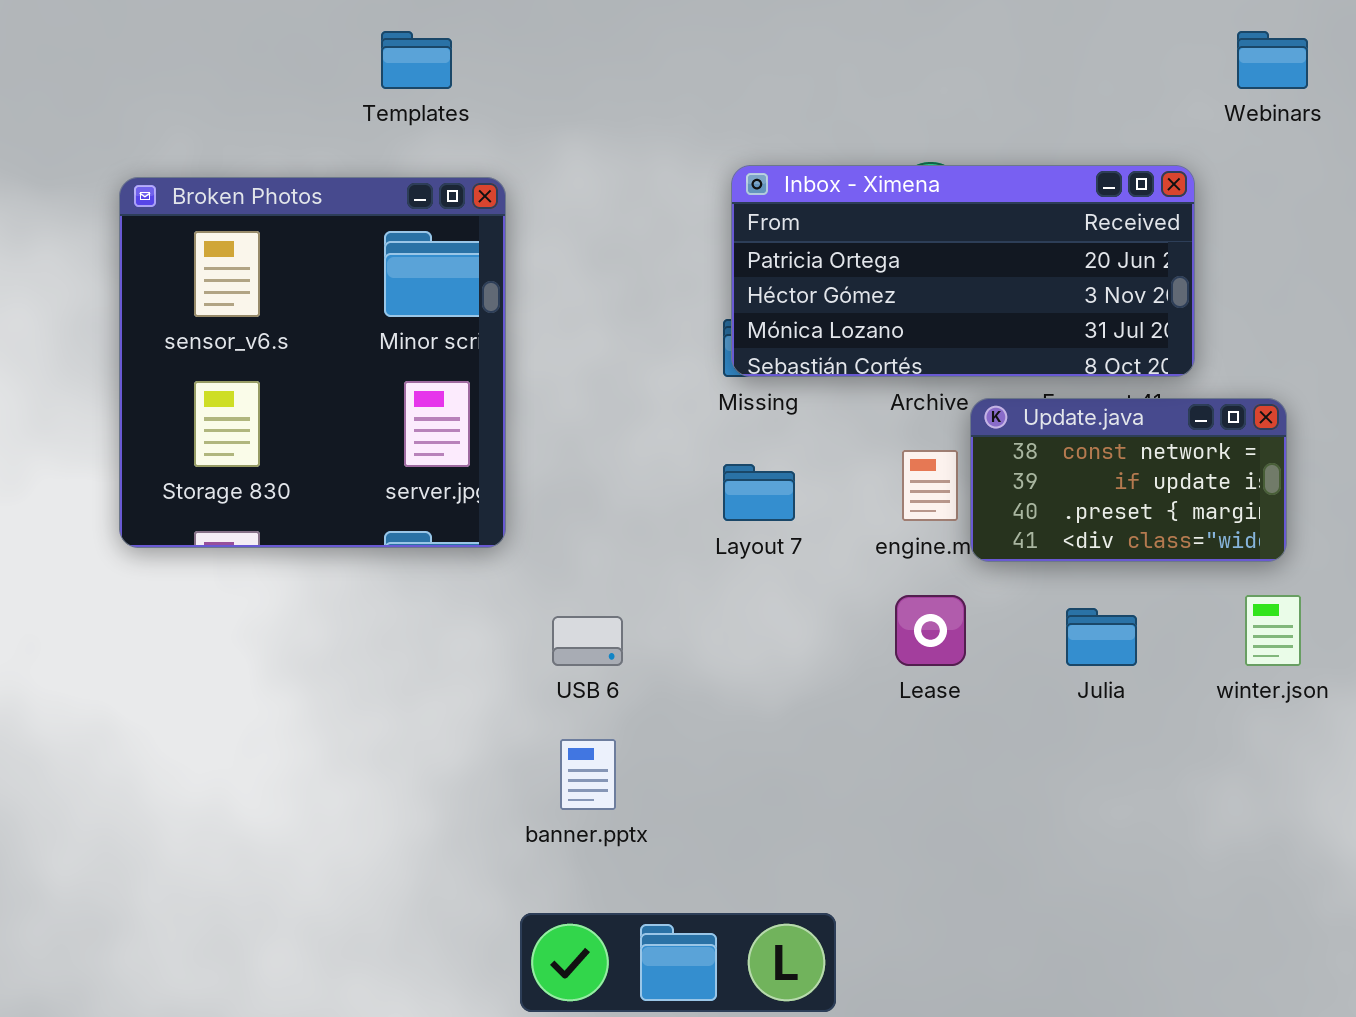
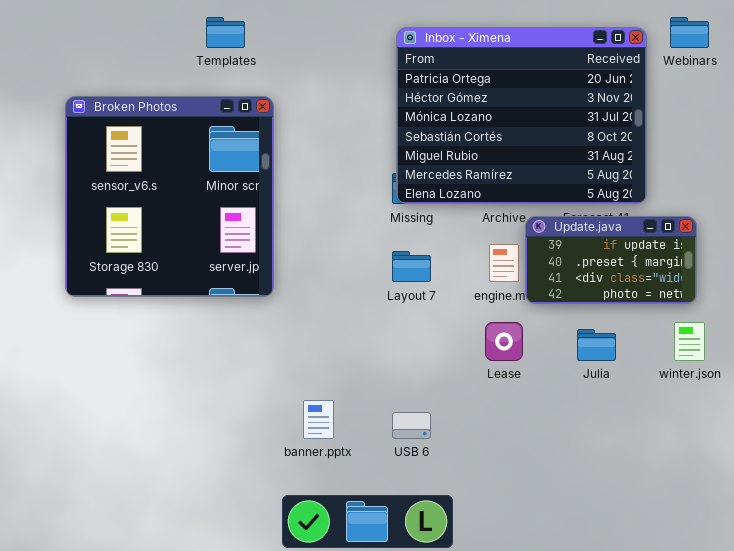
Inbox - Ximena: [731,165,1195,377] -> [396,27,647,204], resized
Update.java: [970,398,1287,562] -> [525,216,697,304], scrolled down 1 row
USB 6: [552,616,623,666] -> [392,412,431,439], moved

